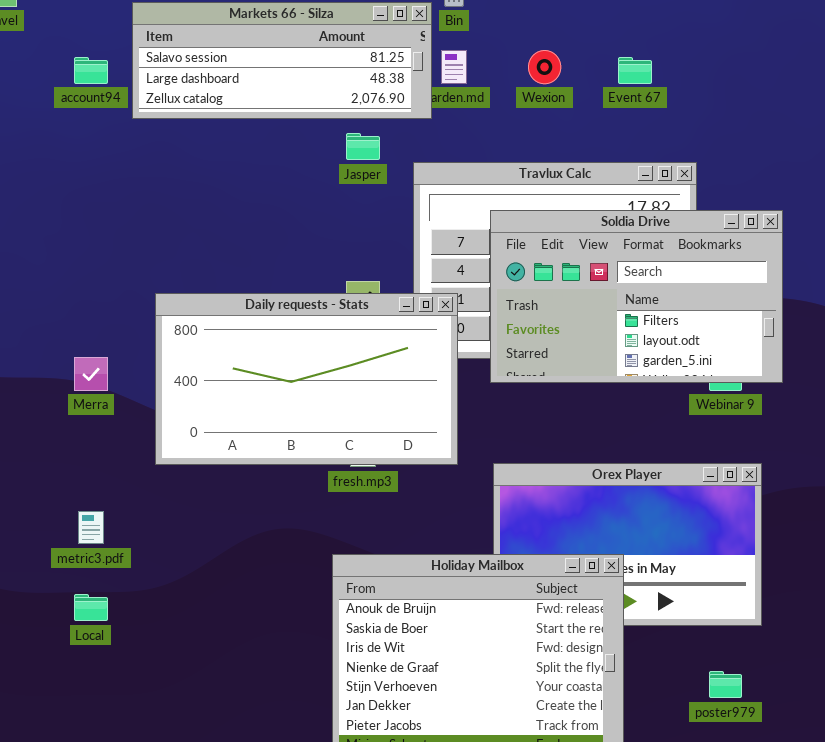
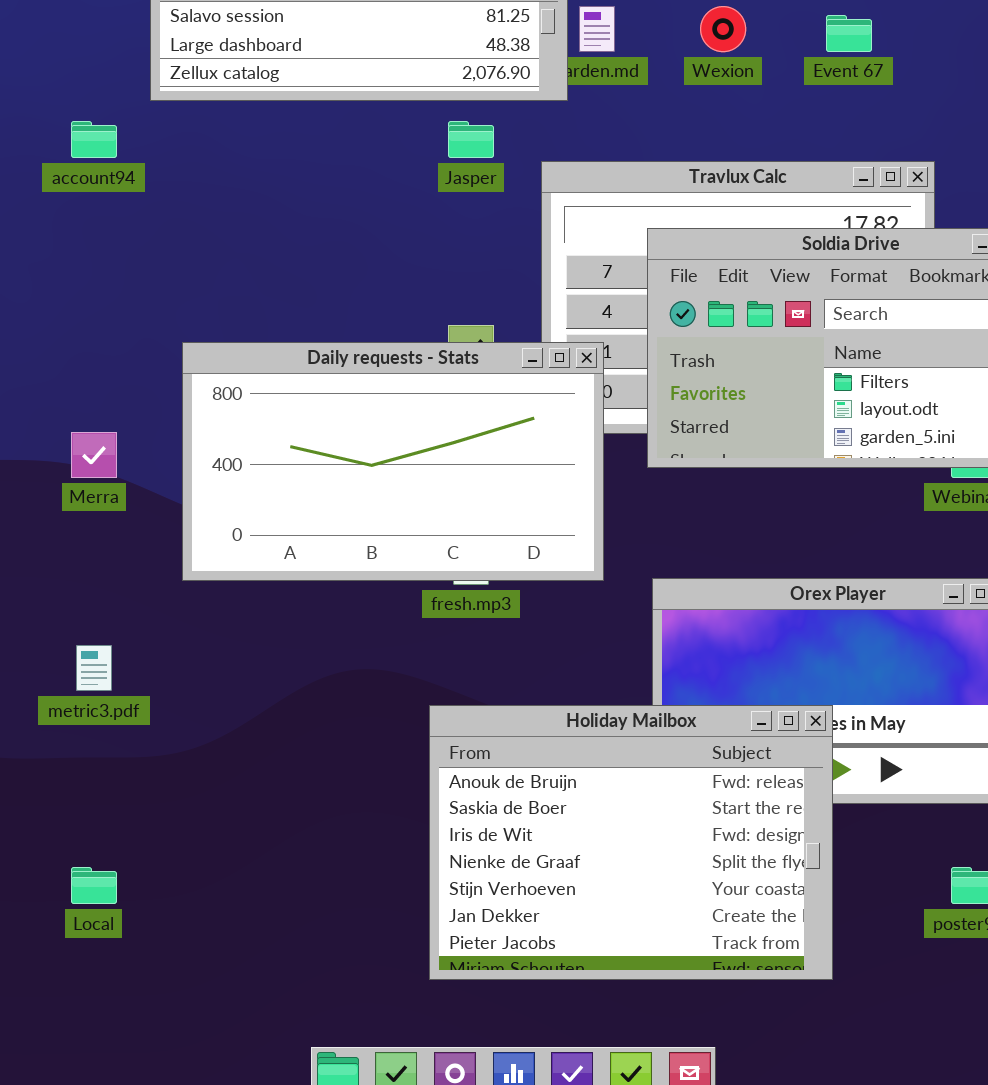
account94: [74,57,108,84] -> [71,121,117,158], moved
Local: [74,594,108,621] -> [71,867,117,904], moved

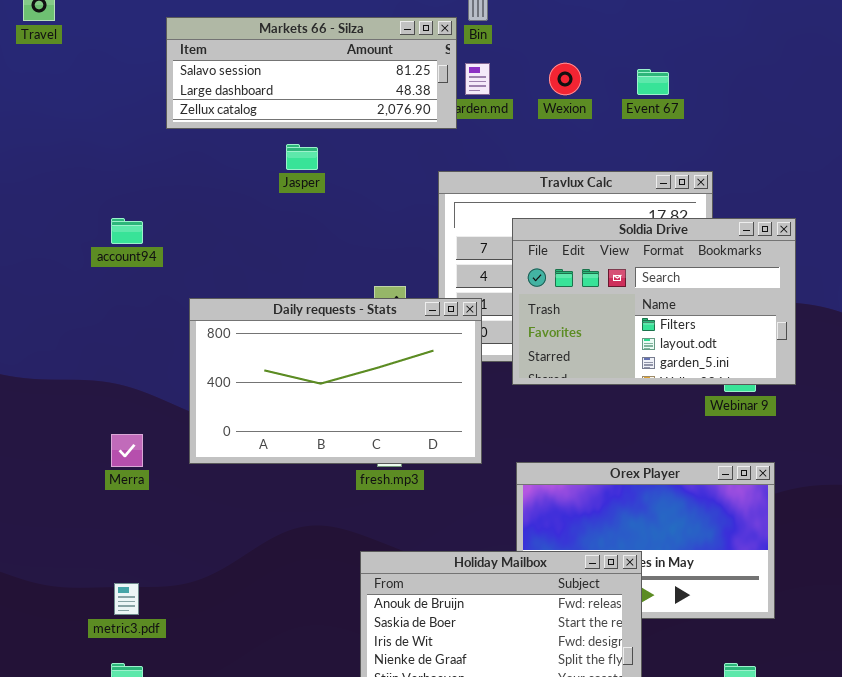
account94: [71,121,117,158] -> [111,218,143,244], moved
Jasper: [448,121,494,158] -> [286,144,318,170], moved
Merra: [71,432,117,478] -> [111,434,143,467], moved
metric3.pdf: [76,645,112,691] -> [114,583,139,615], moved

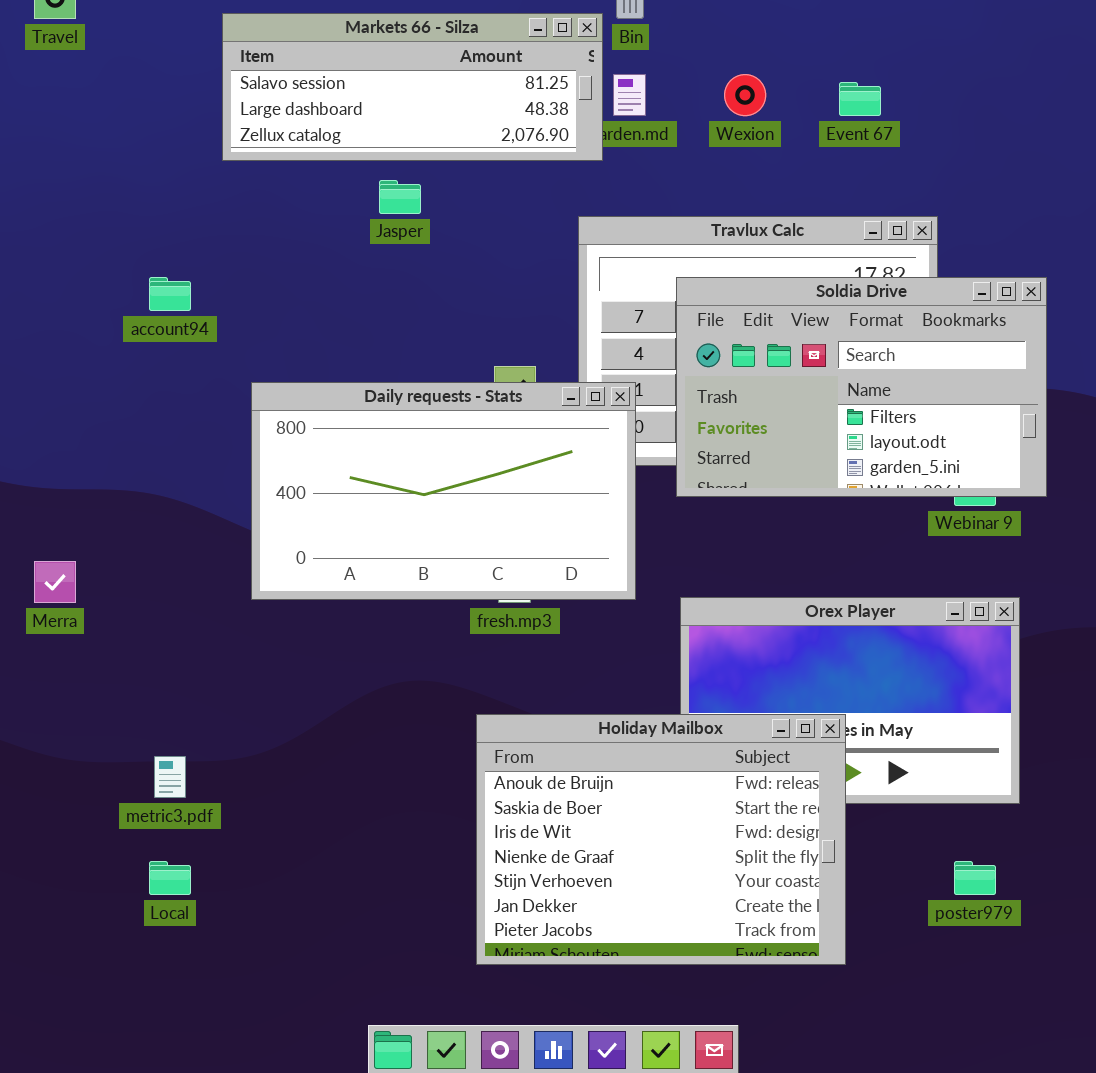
Merra: [111,434,143,467] -> [34,561,76,603], moved

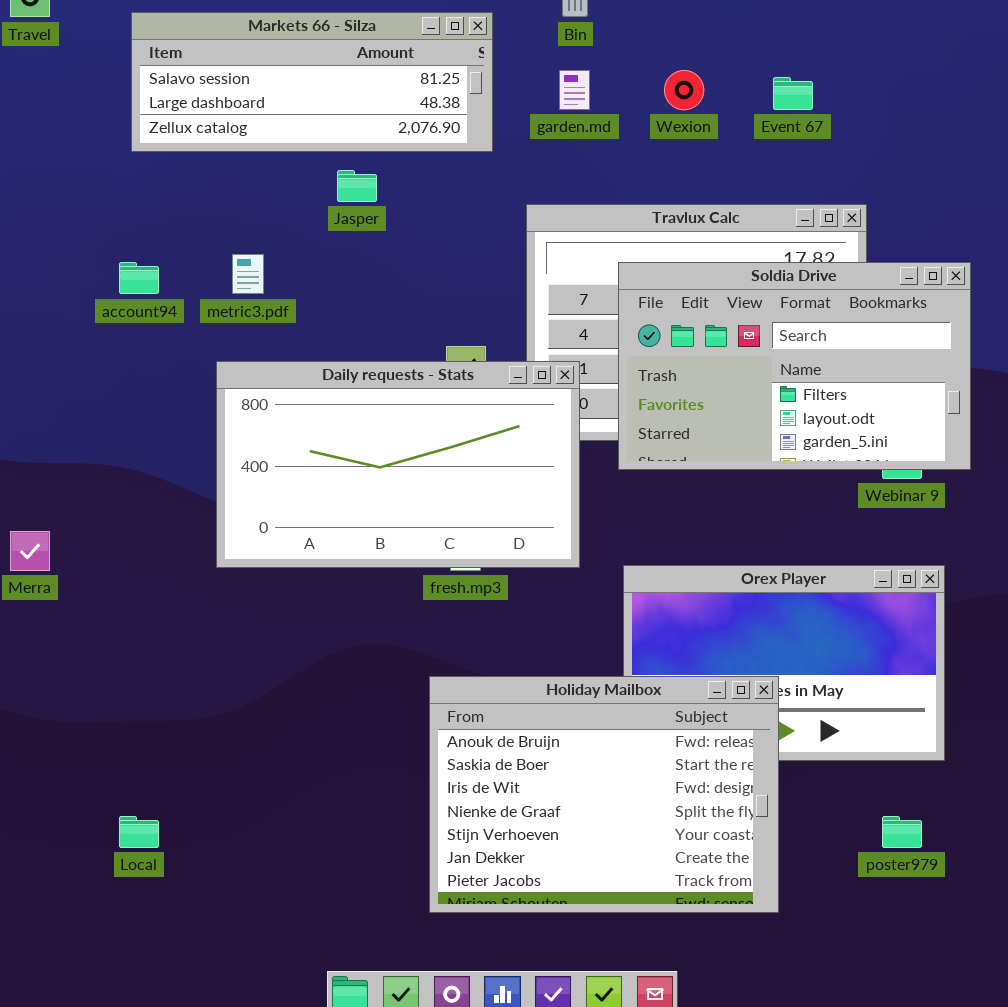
Markets 66 - Silza: [222,13,603,161] -> [131,12,493,152], moved
metric3.pdf: [154,756,186,798] -> [232,254,264,294], moved

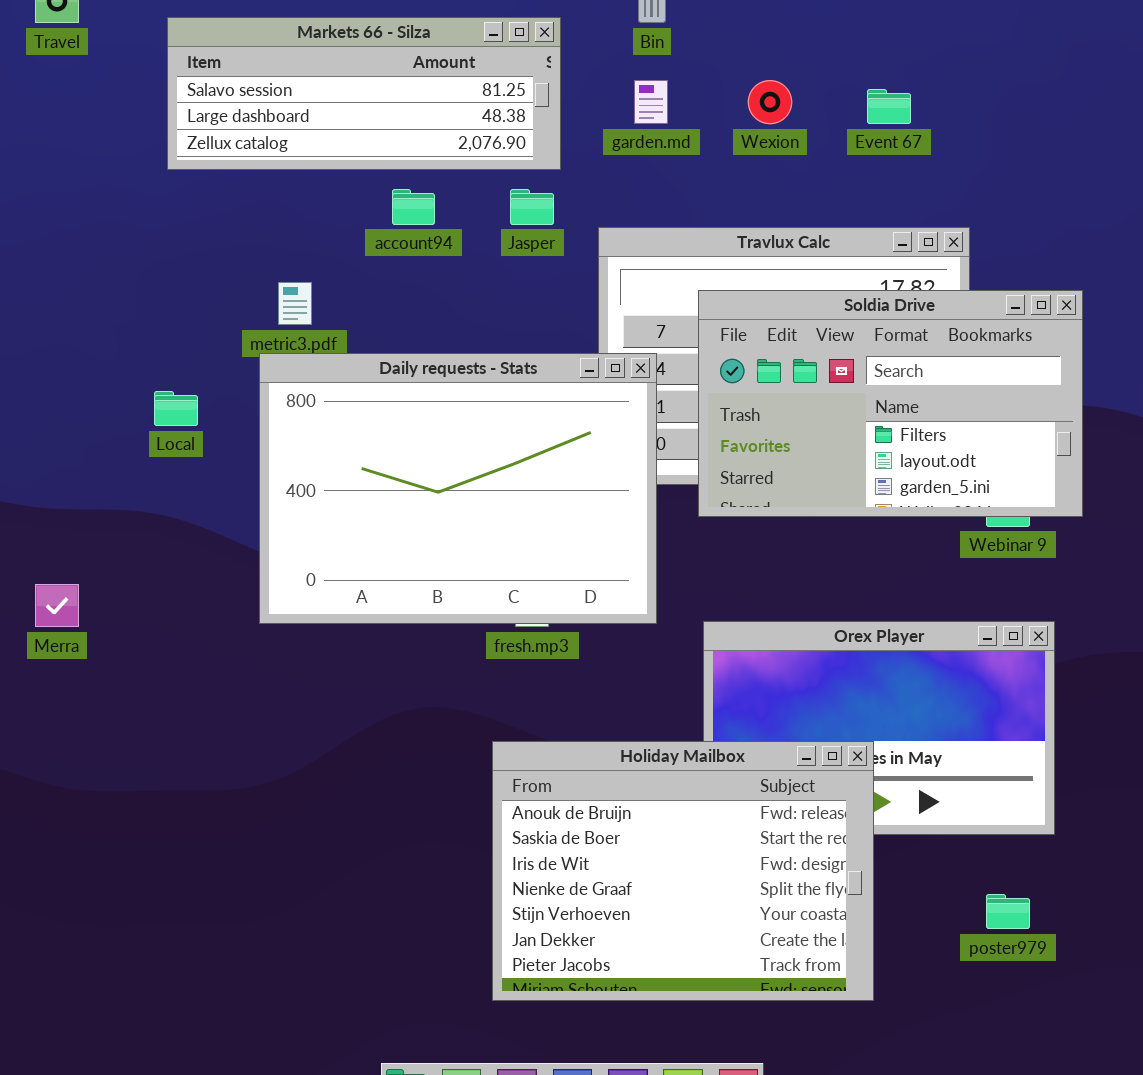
Jasper: [337,170,377,202] -> [510,189,554,225], moved
account94: [119,262,159,294] -> [392,189,435,225], moved
Daily requests - Stats: [216,361,580,568] -> [259,353,657,624], resized
Local: [119,816,159,848] -> [154,391,198,426], moved

